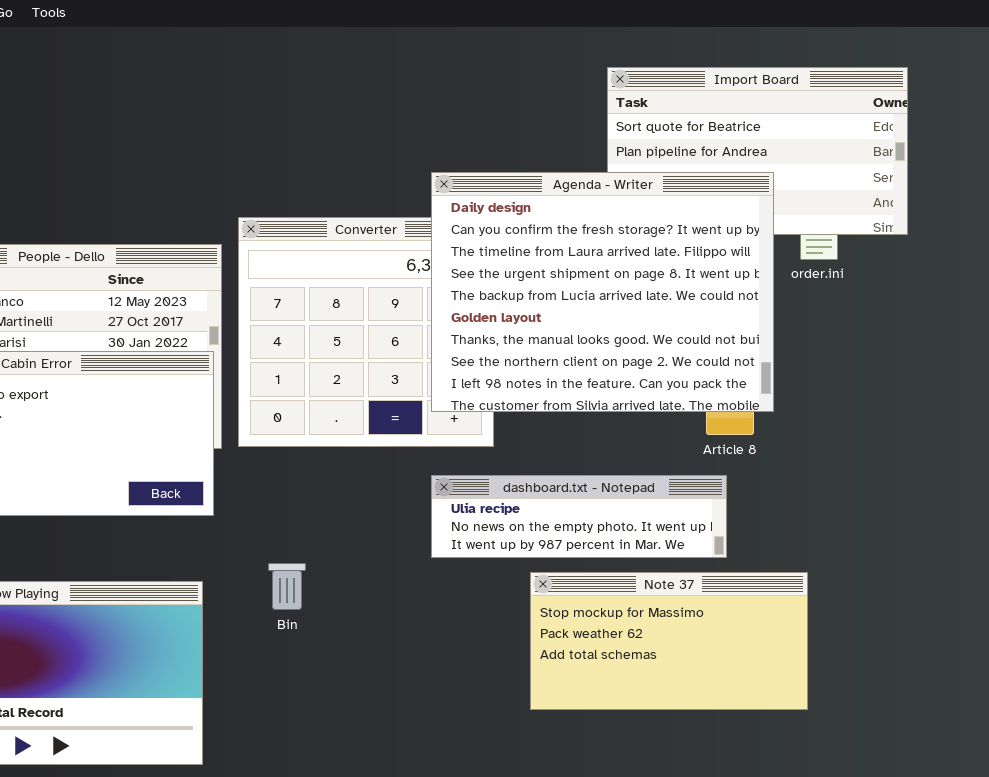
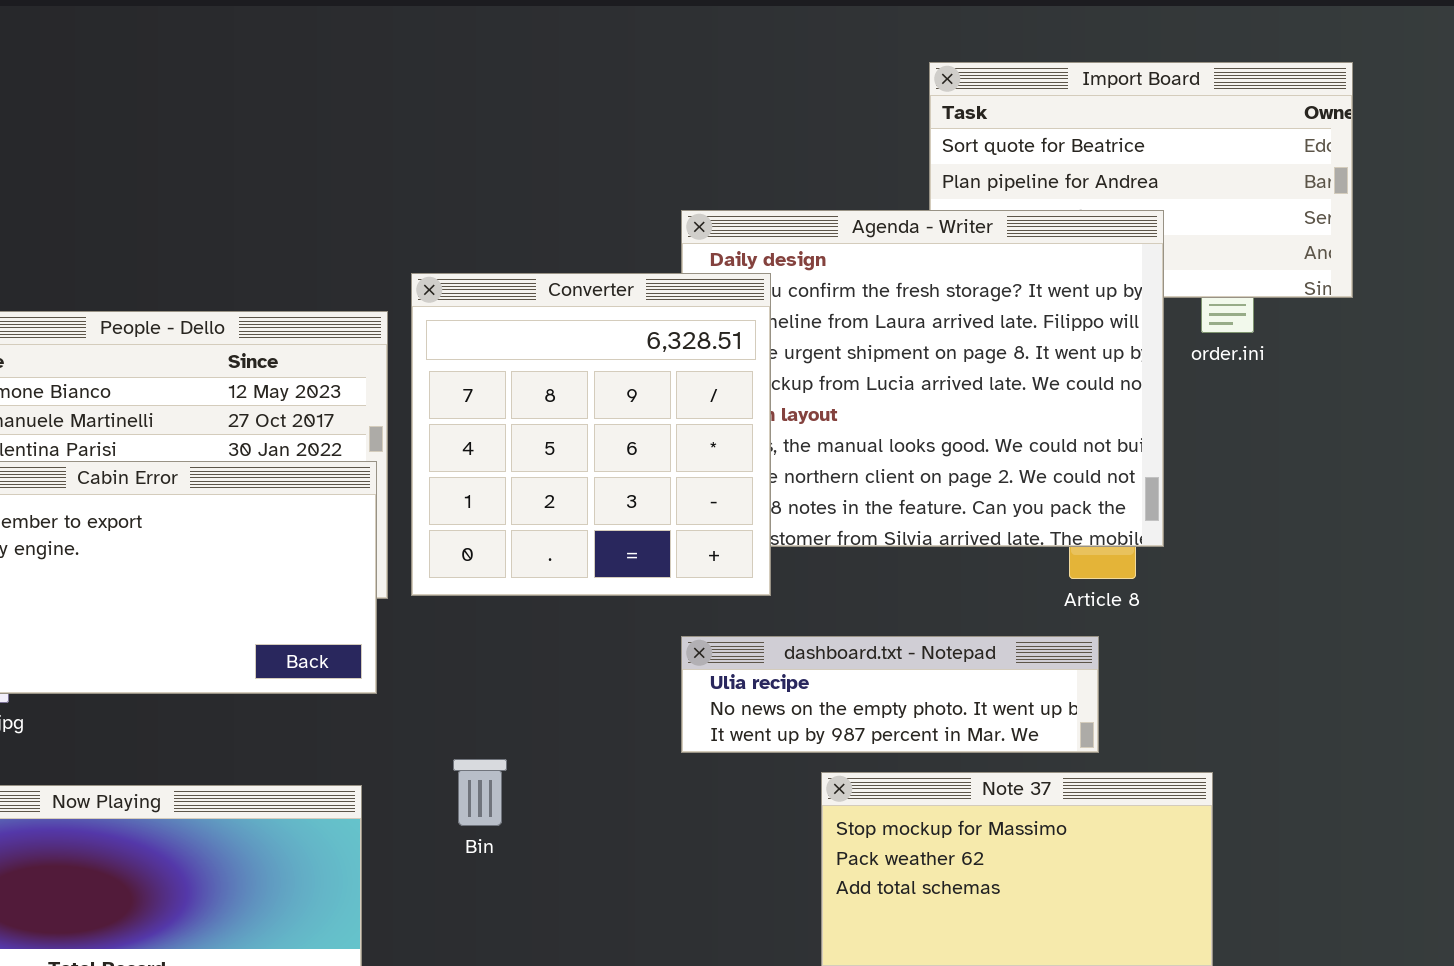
Converter: [238,217,494,447] -> [411,273,771,596], raised

